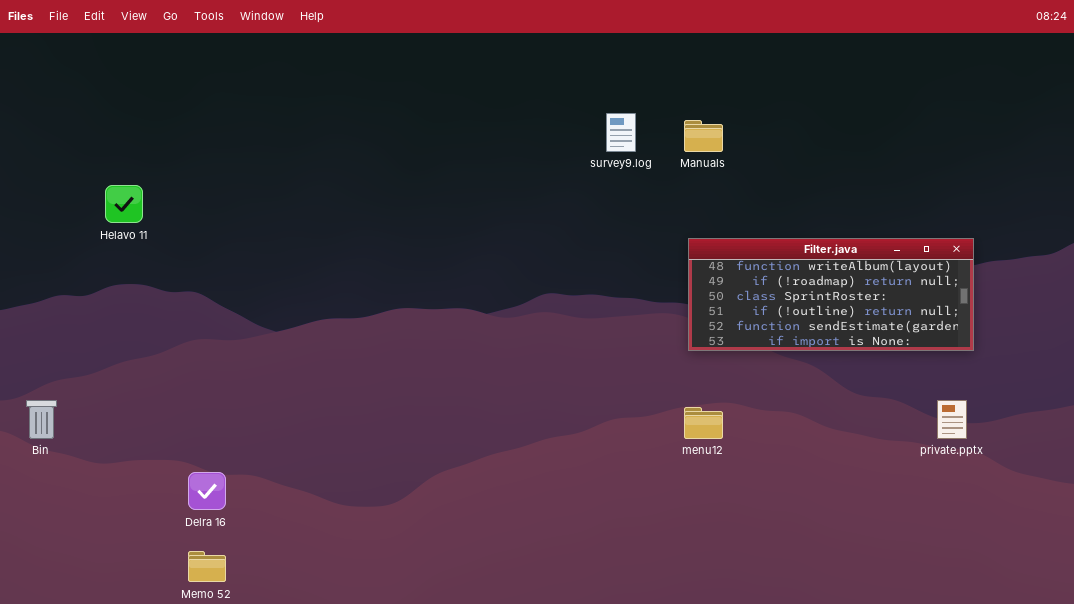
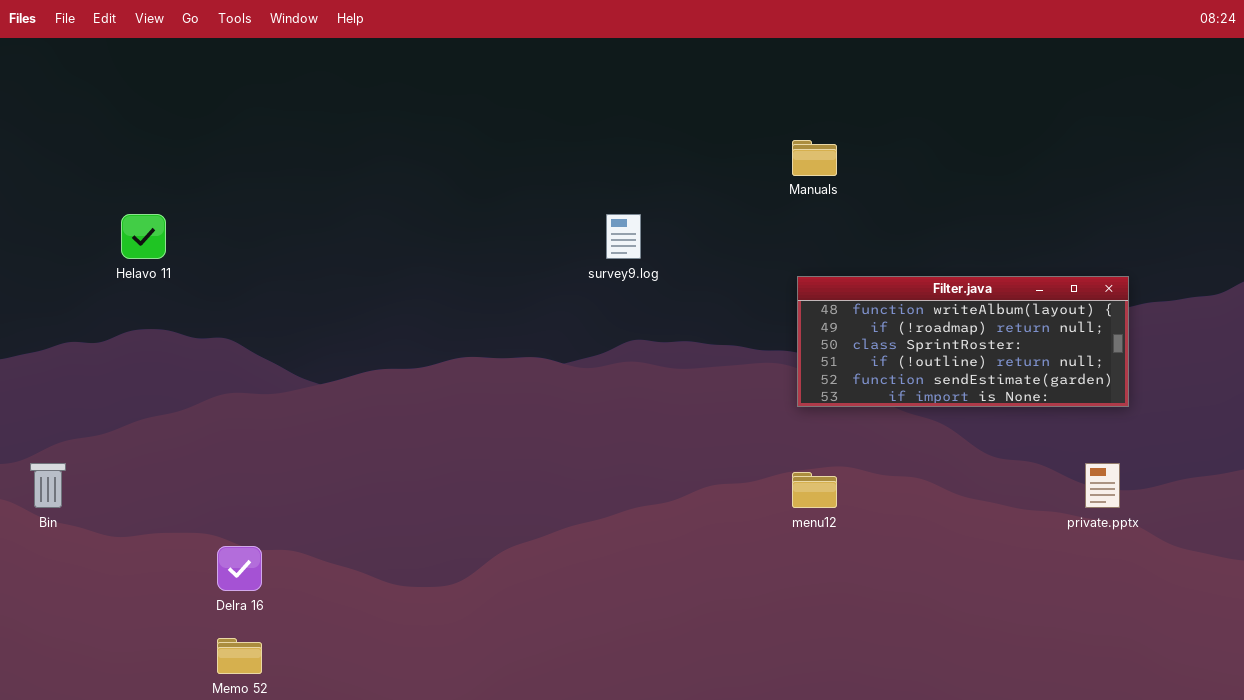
survey9.log: [606,113,636,152] -> [606,214,641,259], moved

